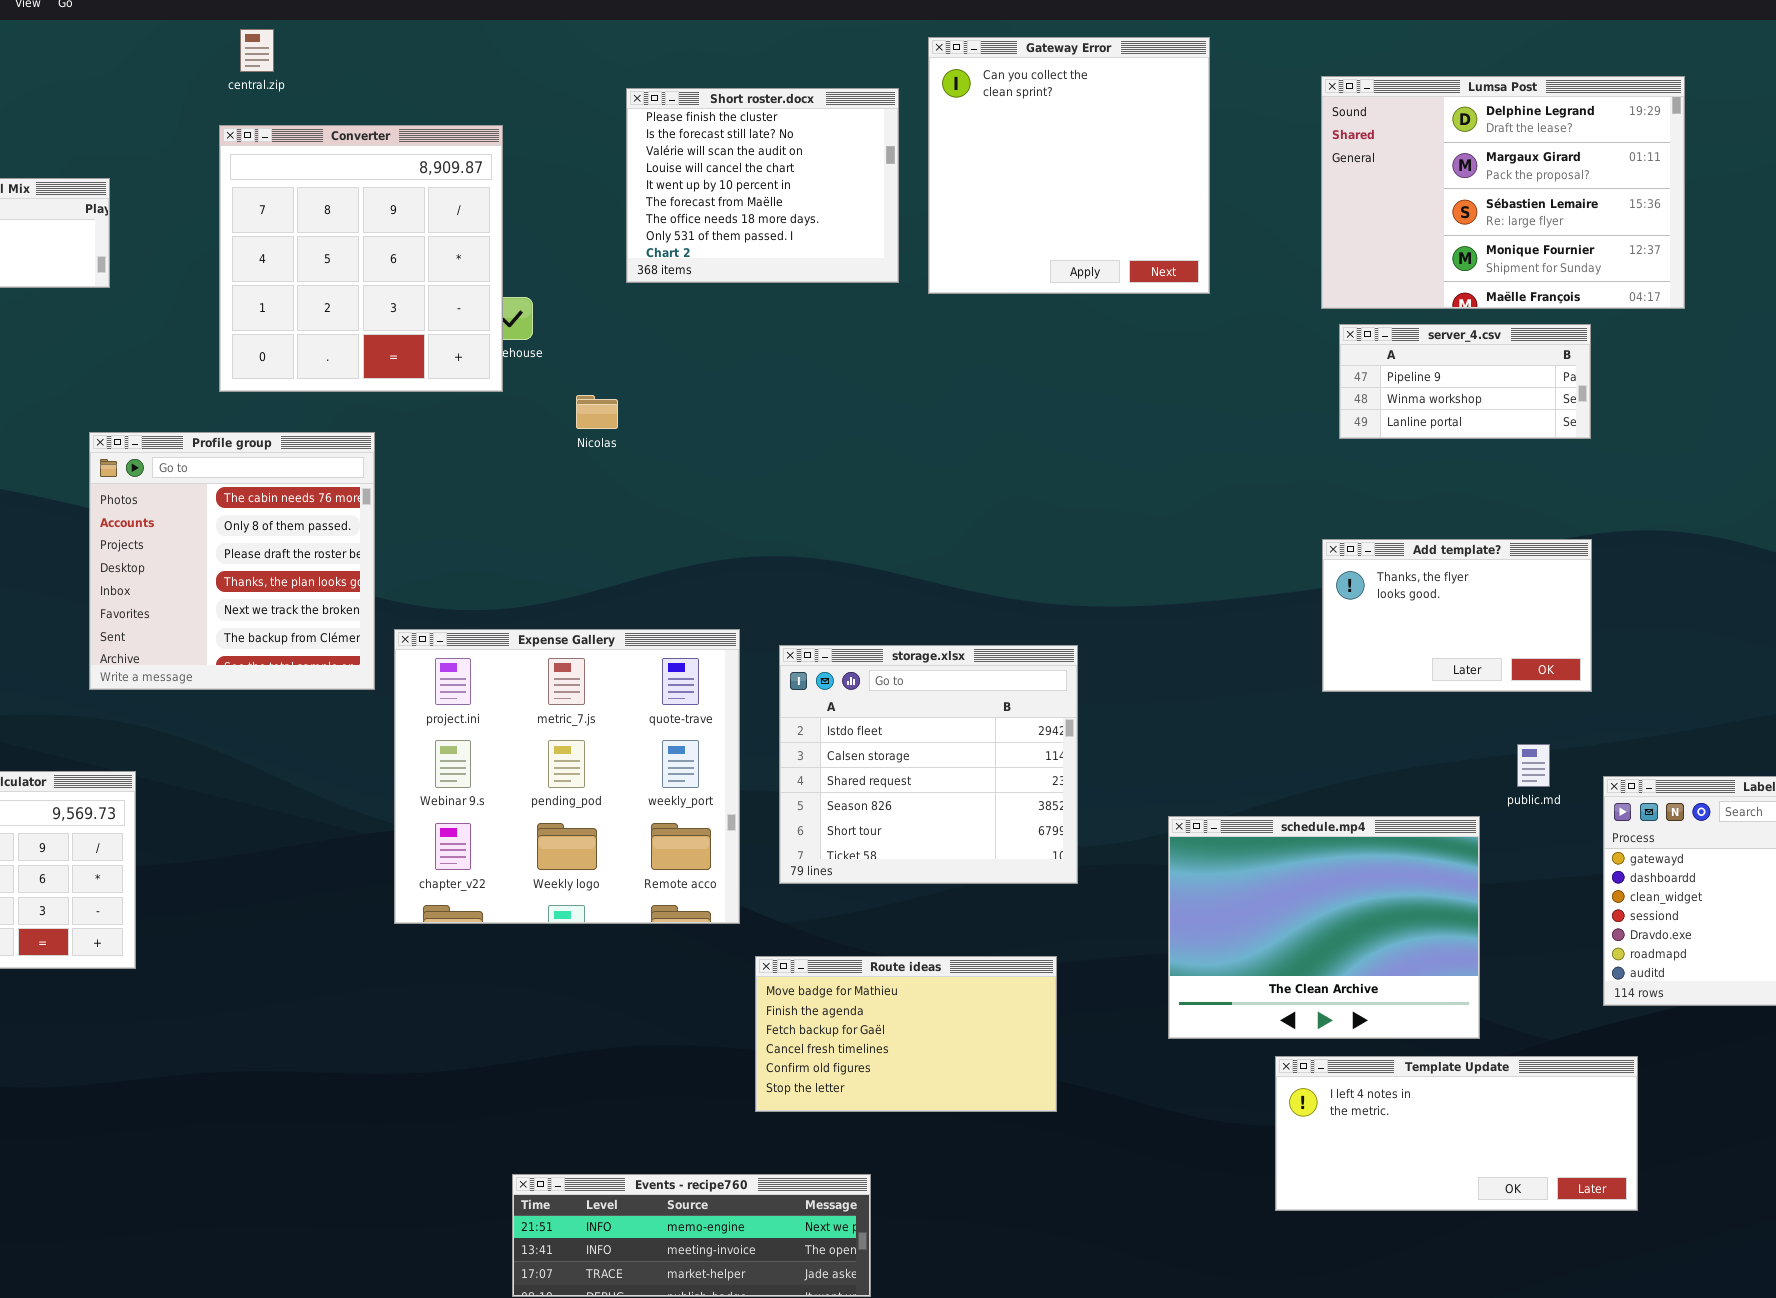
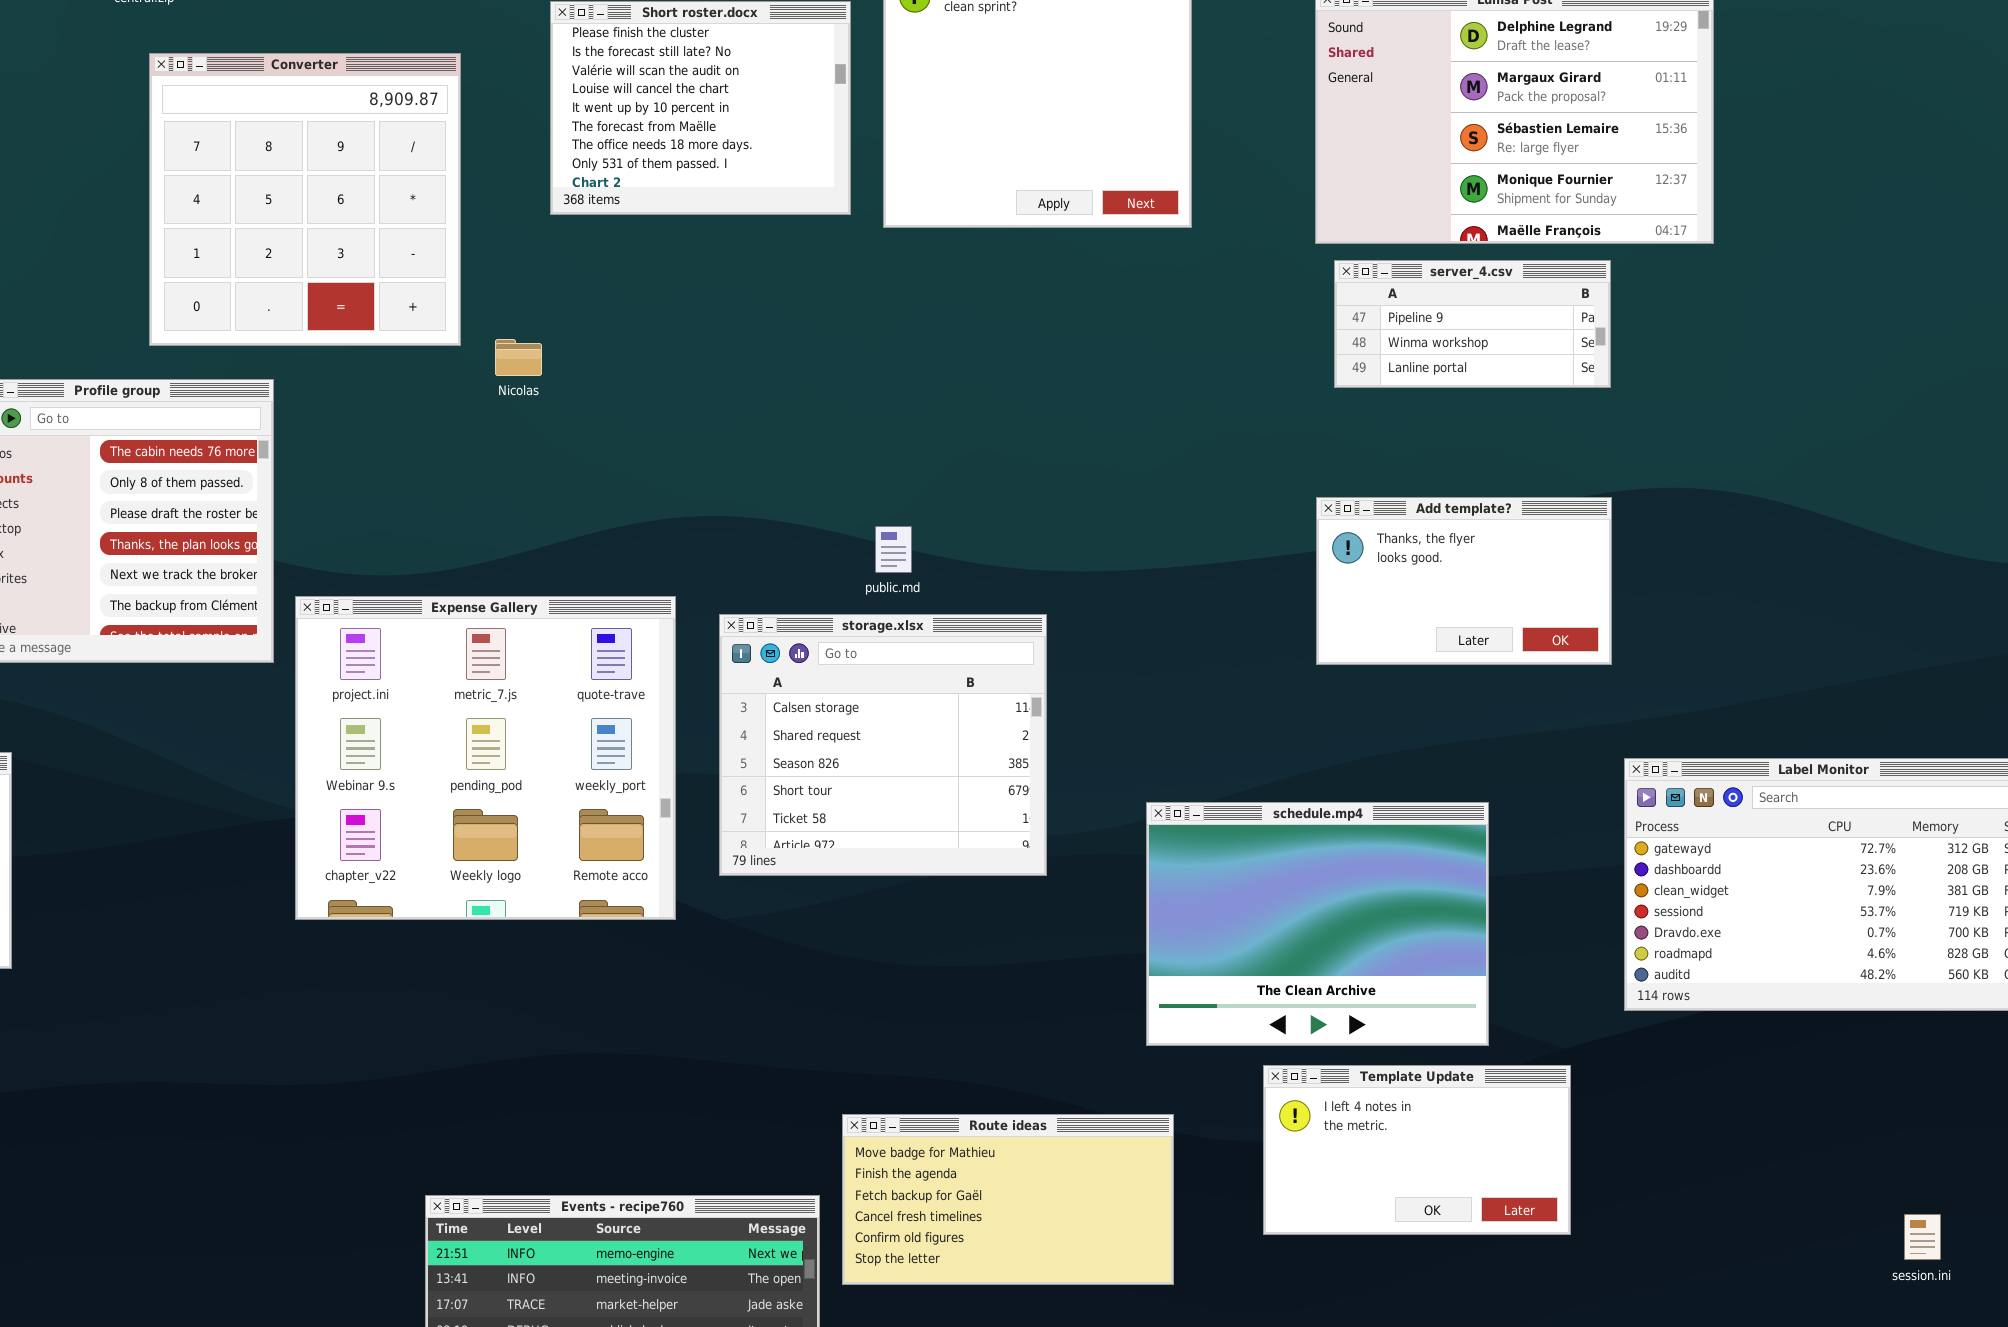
Converter: [219,125,503,392] -> [149,53,461,346], moved
storage.xlsx: [779,645,1078,884] -> [719,614,1047,876], scrolled down 1 row
public.md: [1517,744,1550,787] -> [875,526,912,573], moved
Route ideas: [755,956,1057,1112] -> [842,1114,1174,1285], moved
Template Update: [1275,1056,1638,1211] -> [1263,1065,1571,1235], resized

